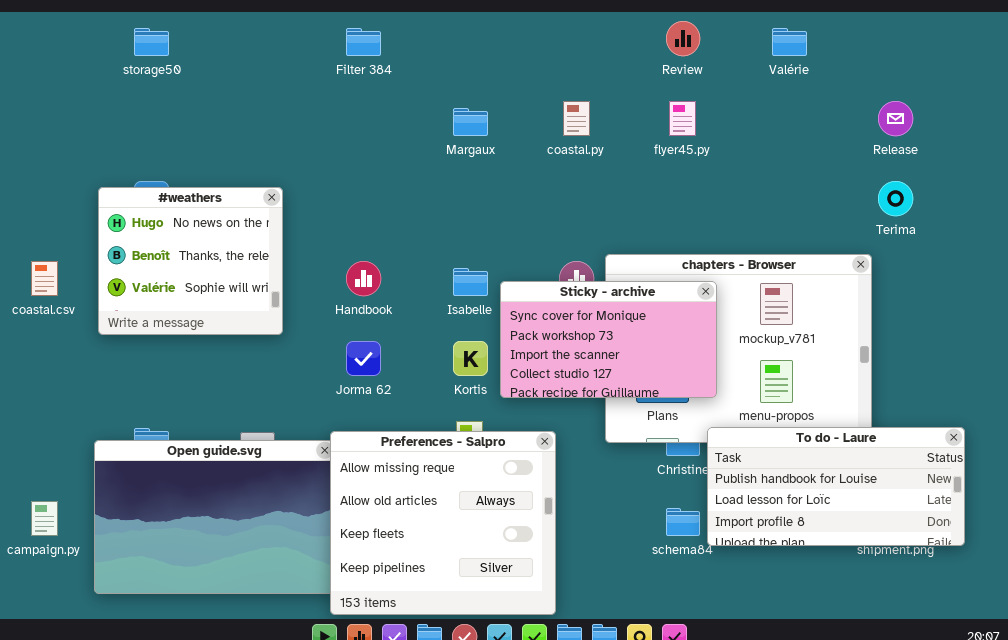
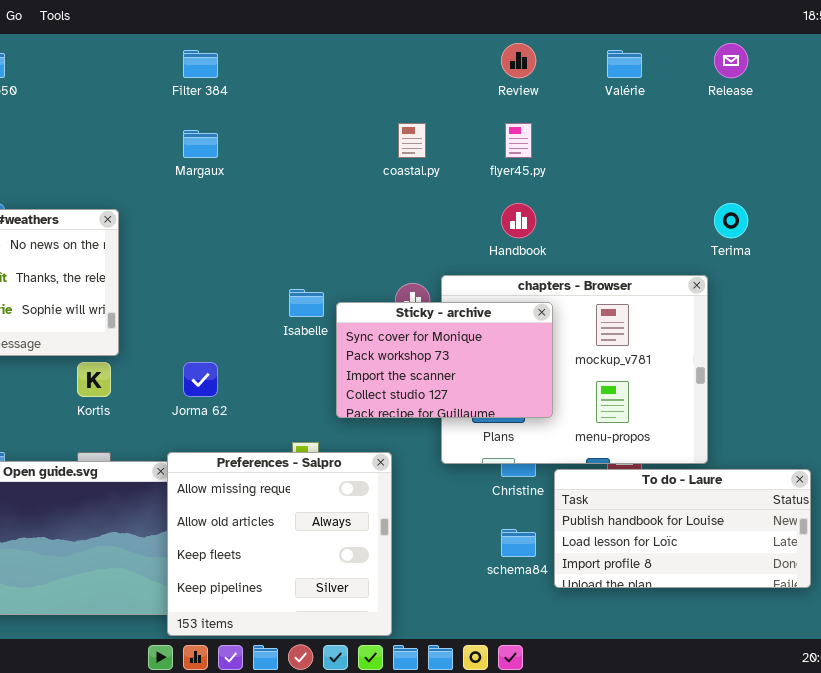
Release: [878,101,913,136] -> [714,43,748,78], moved
Margaux: [453,108,488,136] -> [183,130,218,158], moved
Handbook: [346,261,381,296] -> [501,203,536,238], moved
Kortis: [453,341,488,376] -> [77,362,111,397], moved
To do - Laure: [707,427,965,546] -> [554,469,811,588], moved

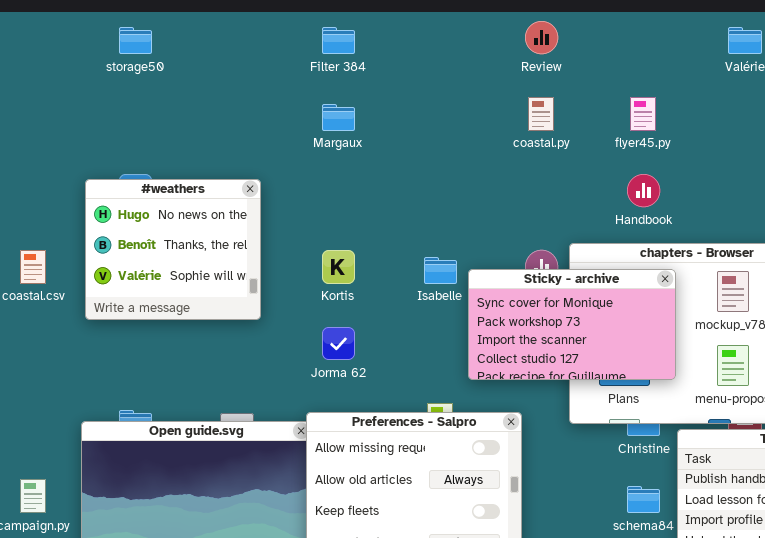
Review: [501,43,536,78] -> [525,21,558,54], moved
Kortis: [77,362,111,397] -> [322,250,355,284], moved

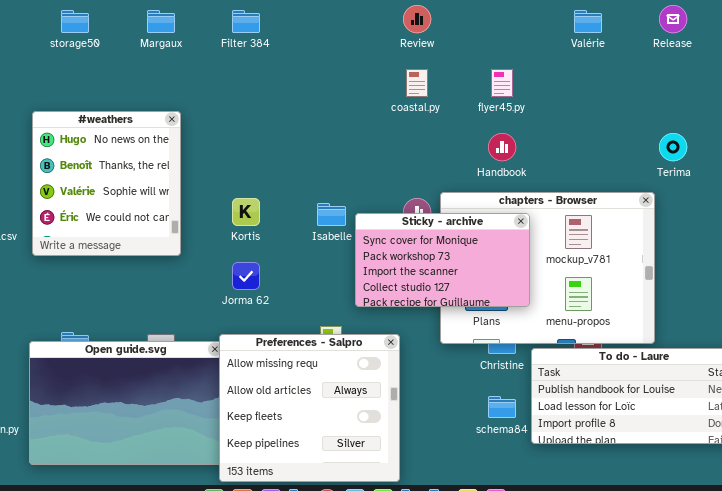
Margaux: [322,104,355,131] -> [147,10,175,33], moved
#weathers: [85,179,261,320] -> [32,111,181,256], resized

